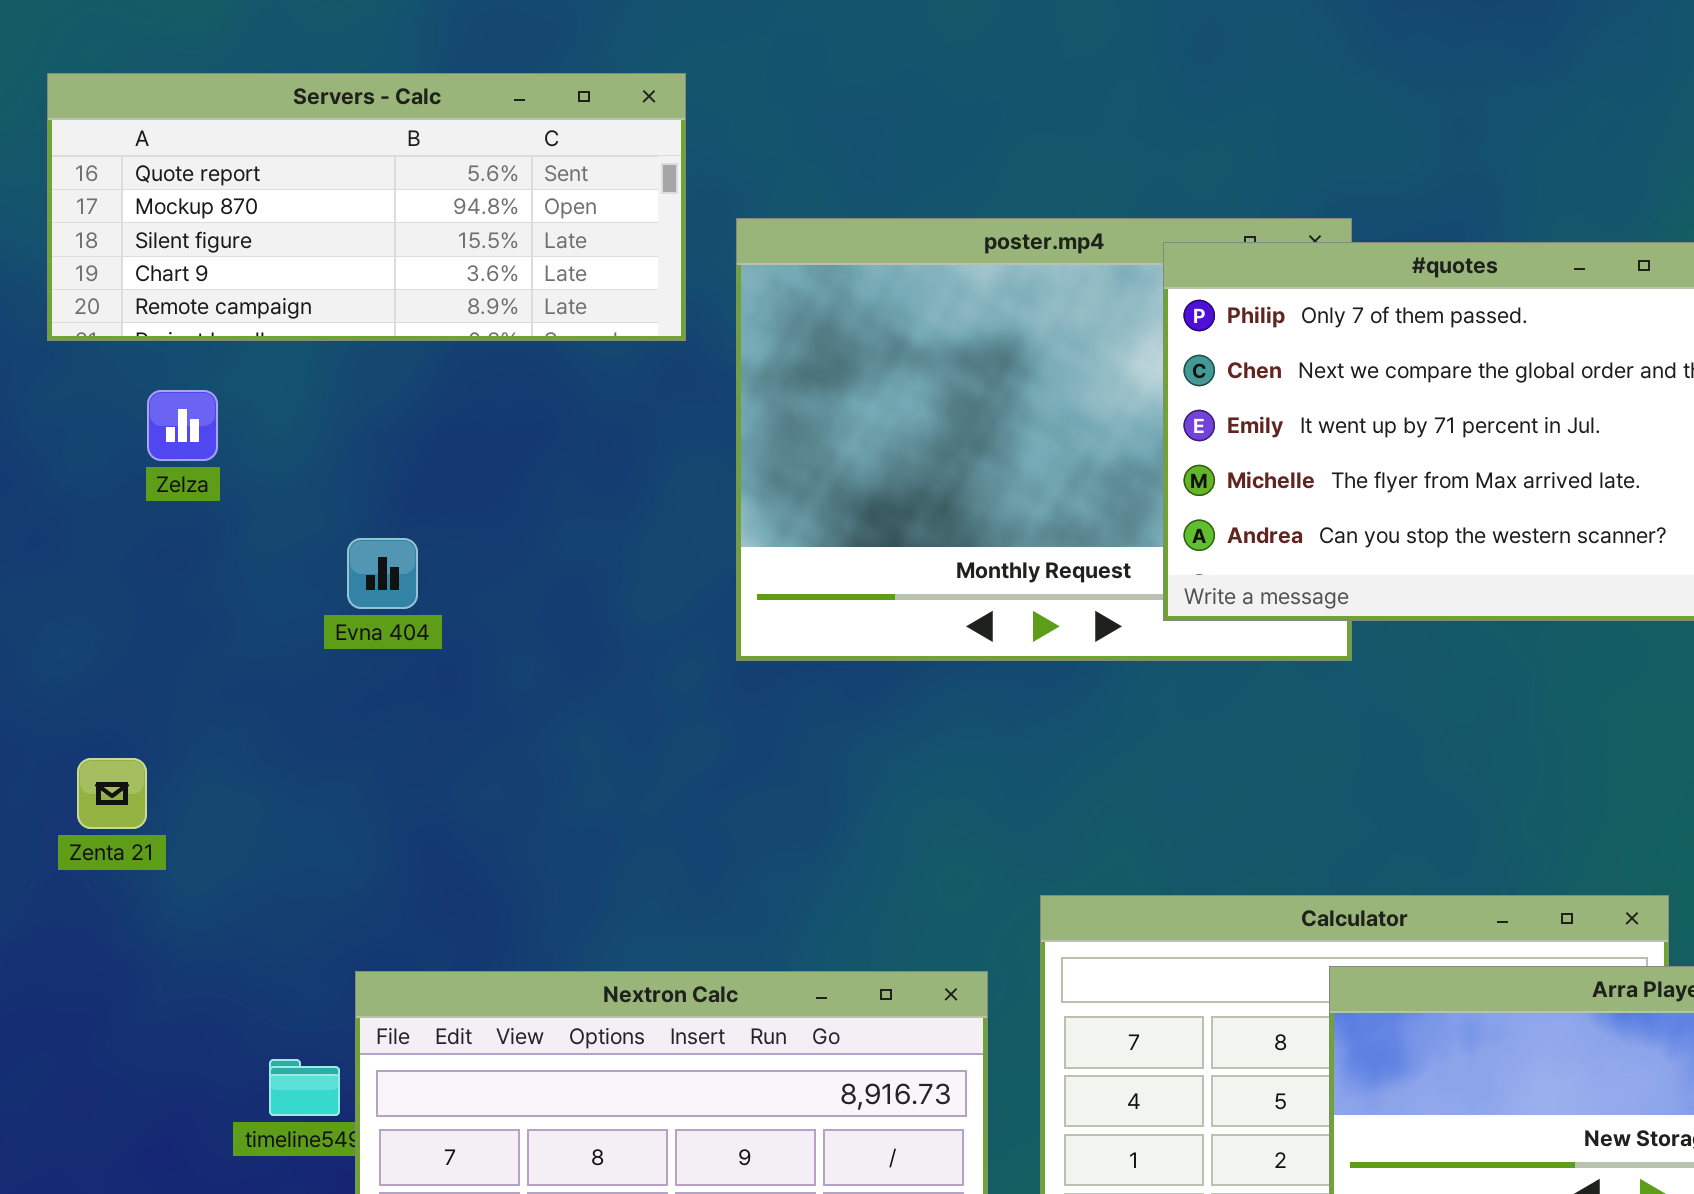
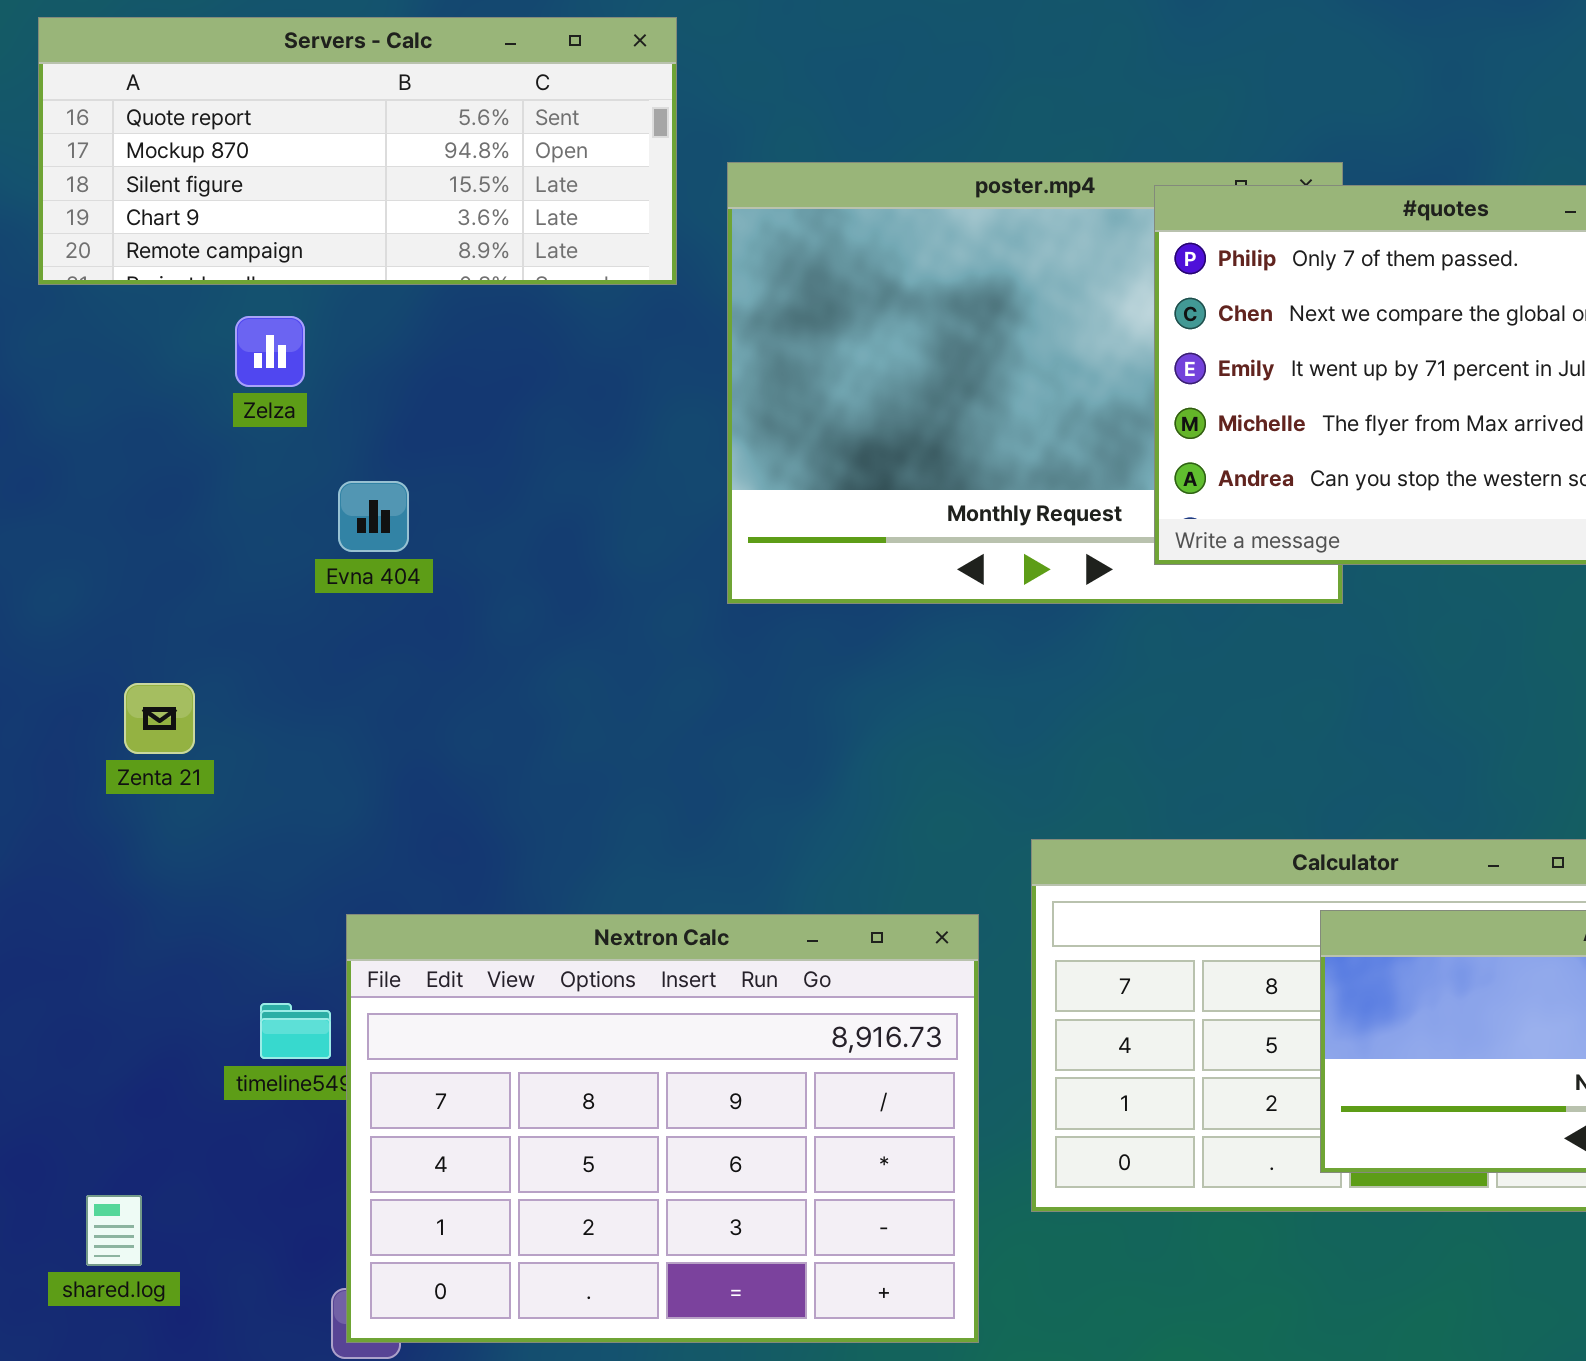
Zelza: [147,390,218,461] -> [235,316,305,387], moved
Zenta 21: [77,758,147,829] -> [124,683,195,754], moved

